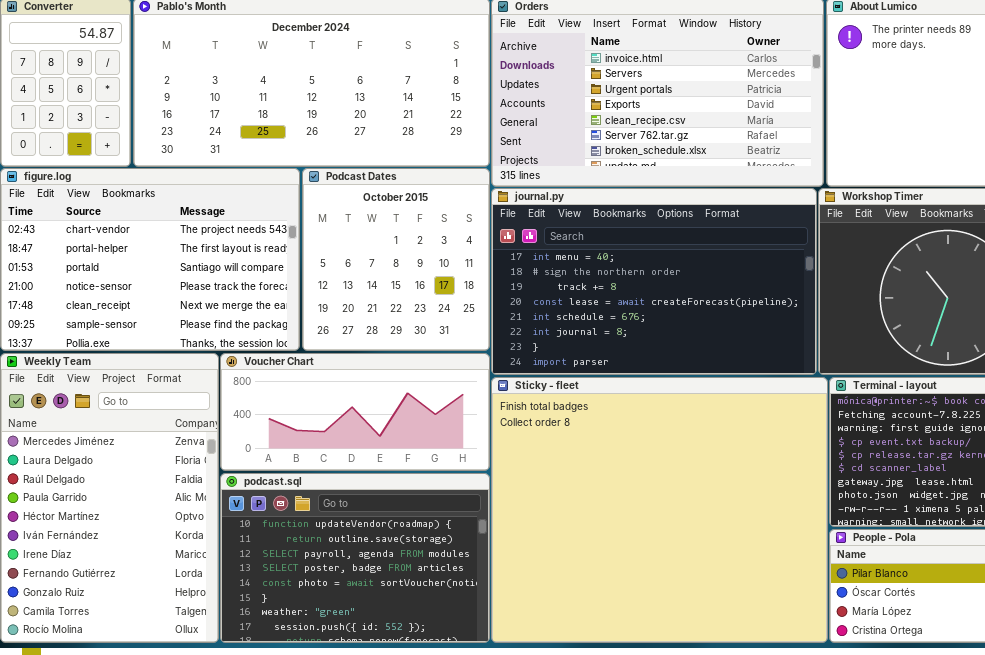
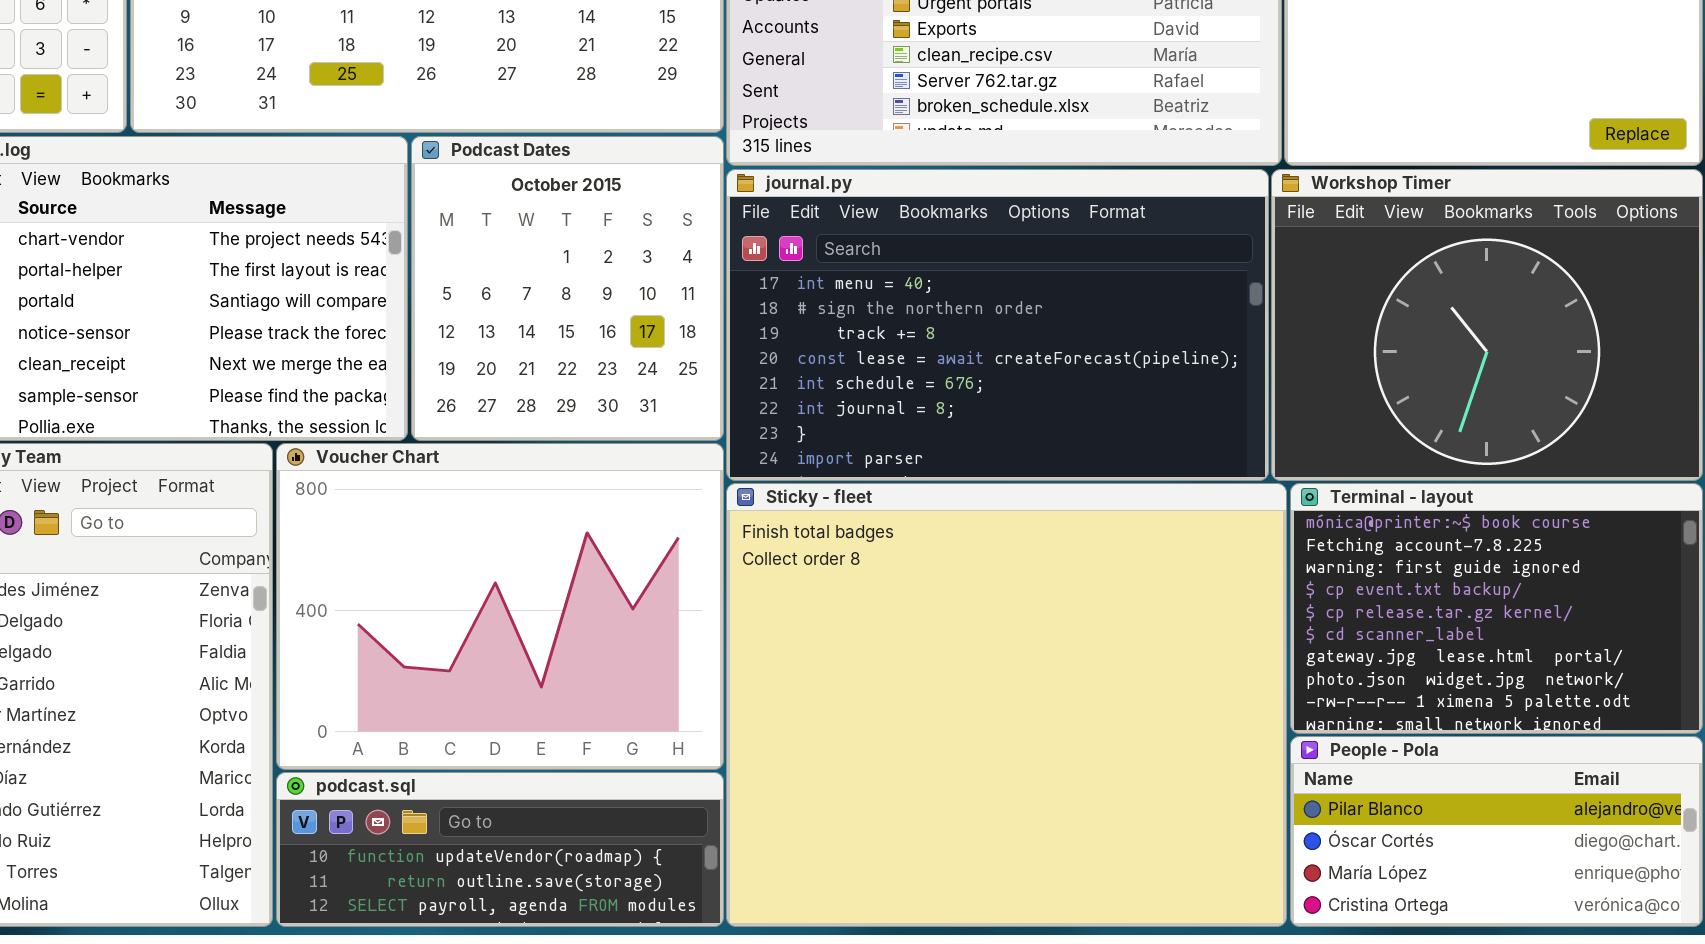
Voucher Chart: [220,353,490,471] -> [276,443,724,770], resized
podcast.sql: [220,473,490,643] -> [276,772,724,927], resized

